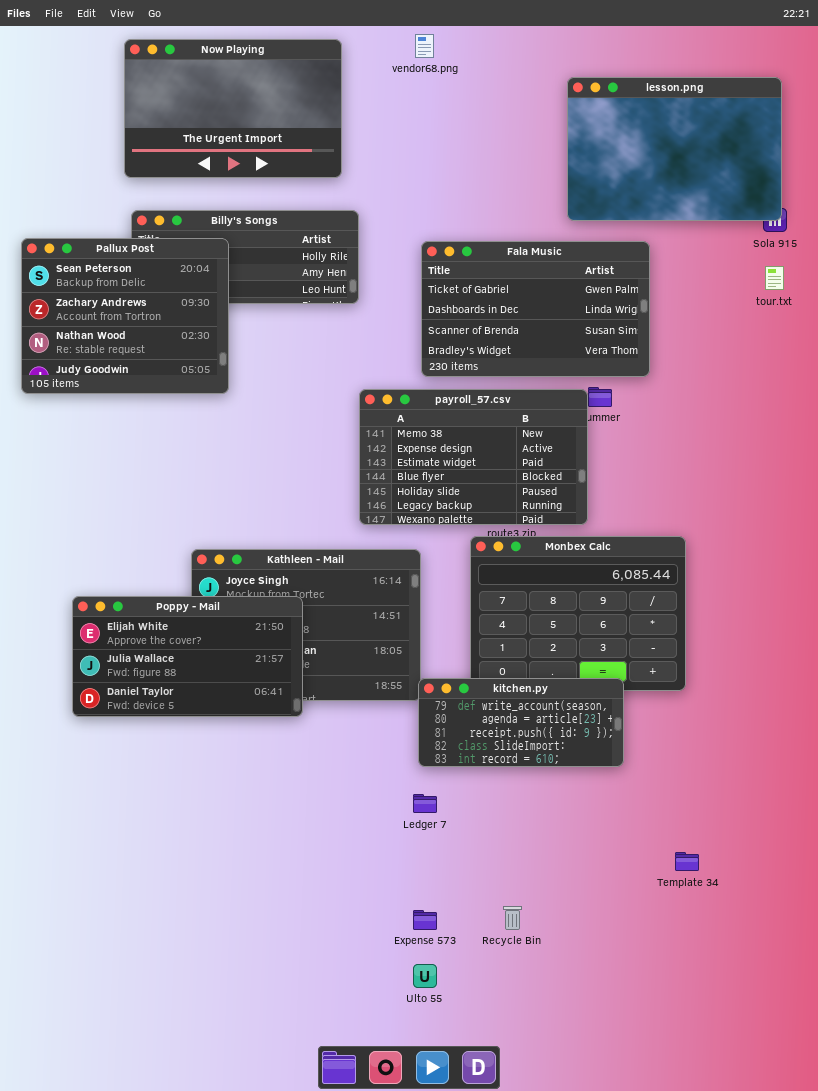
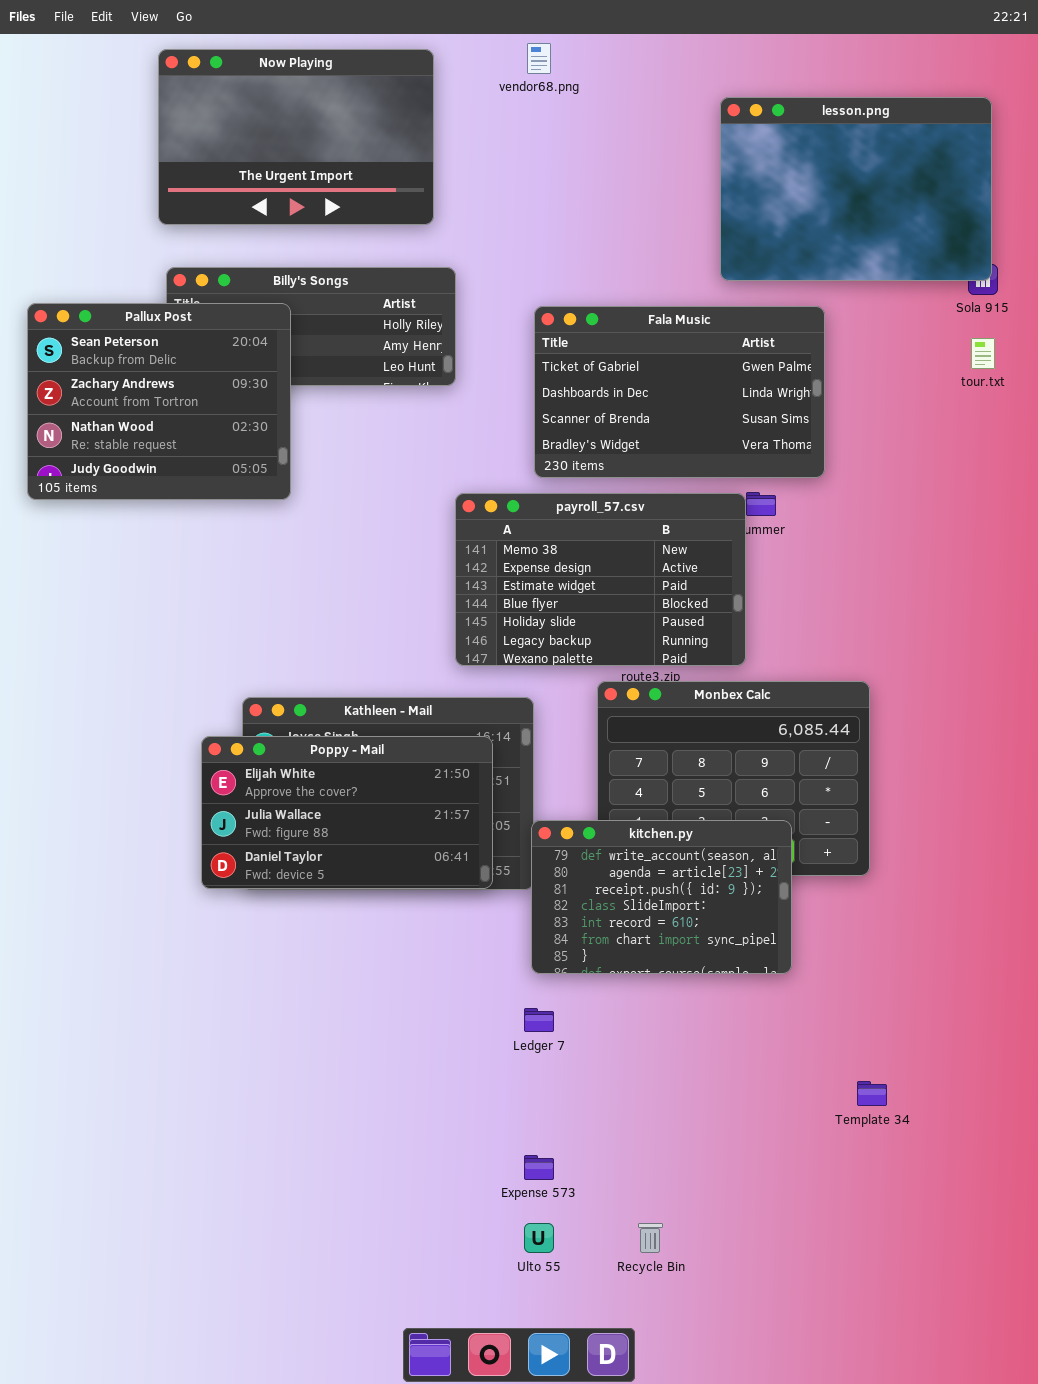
Poppy - Mail: [72,596,303,717] -> [201,736,493,889], moved
kitchen.py: [418,678,624,767] -> [531,820,792,974], resized
Recycle Bin: [503,906,522,930] -> [638,1223,663,1253], moved

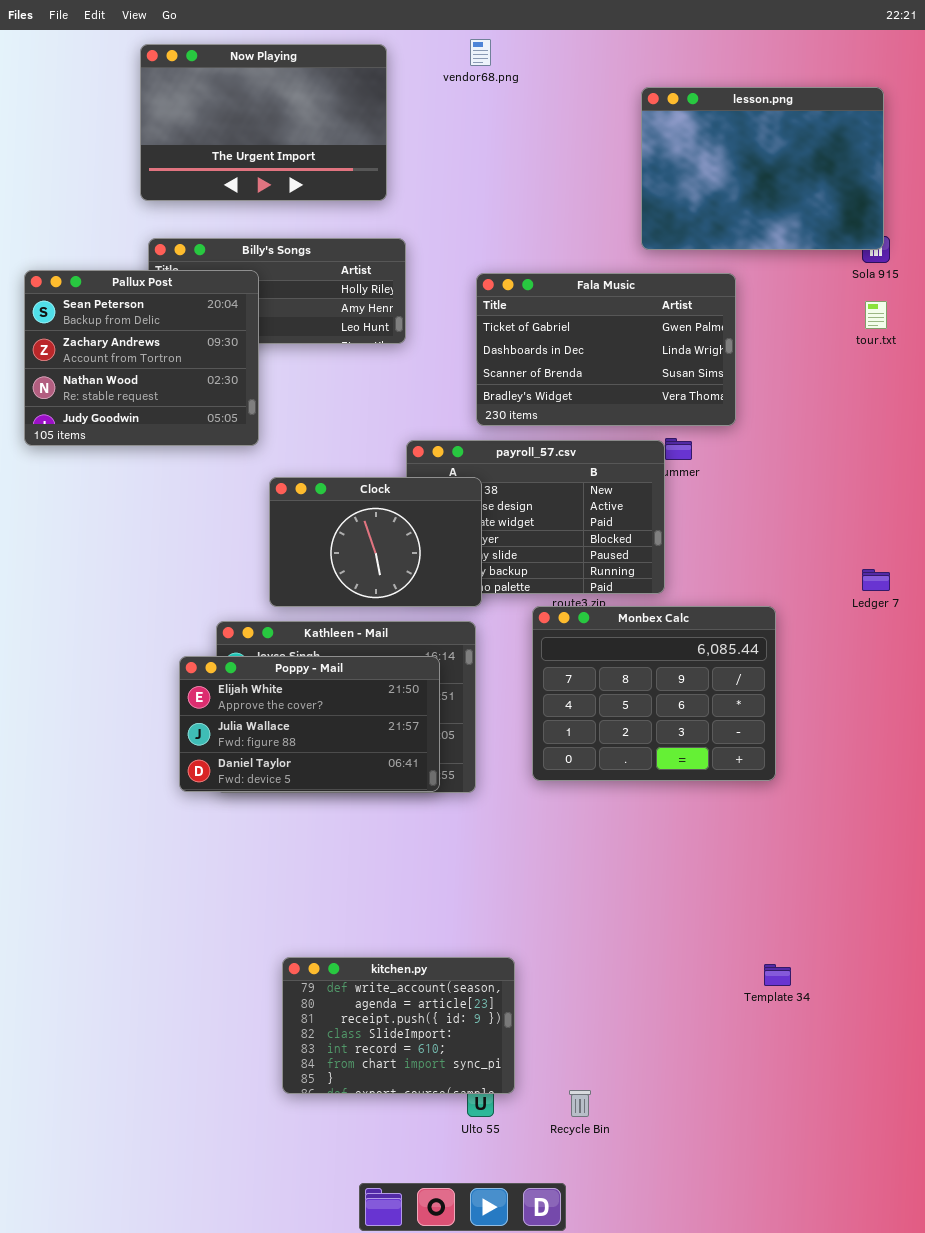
Clock: none -> [269,477,482,607], opened
kitchen.py: [531,820,792,974] -> [282,957,515,1094], moved
Ledger 7: [524,1008,554,1032] -> [862,569,890,591], moved

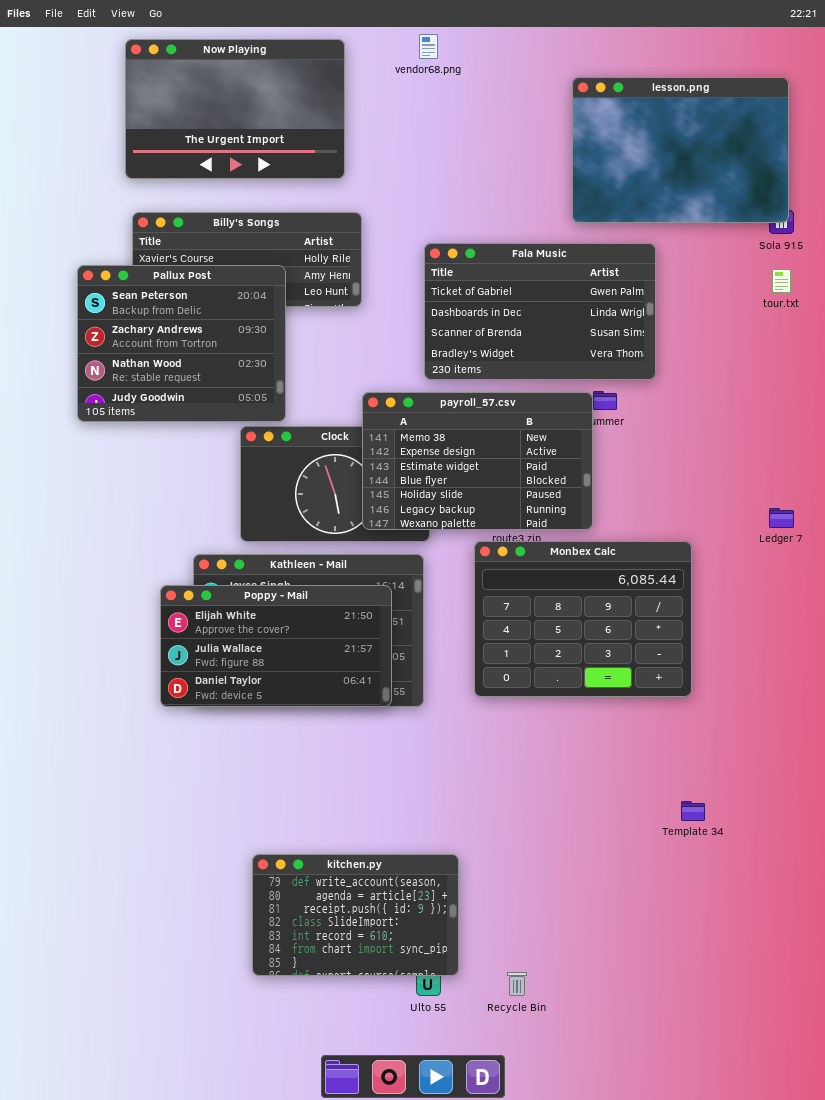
Pallux Post: [24,270,259,446] -> [77,265,286,422], moved
payroll_57.csv: [406,440,665,594] -> [362,392,593,530], raised
Template 34: [764,964,791,986] -> [681,801,705,821], moved

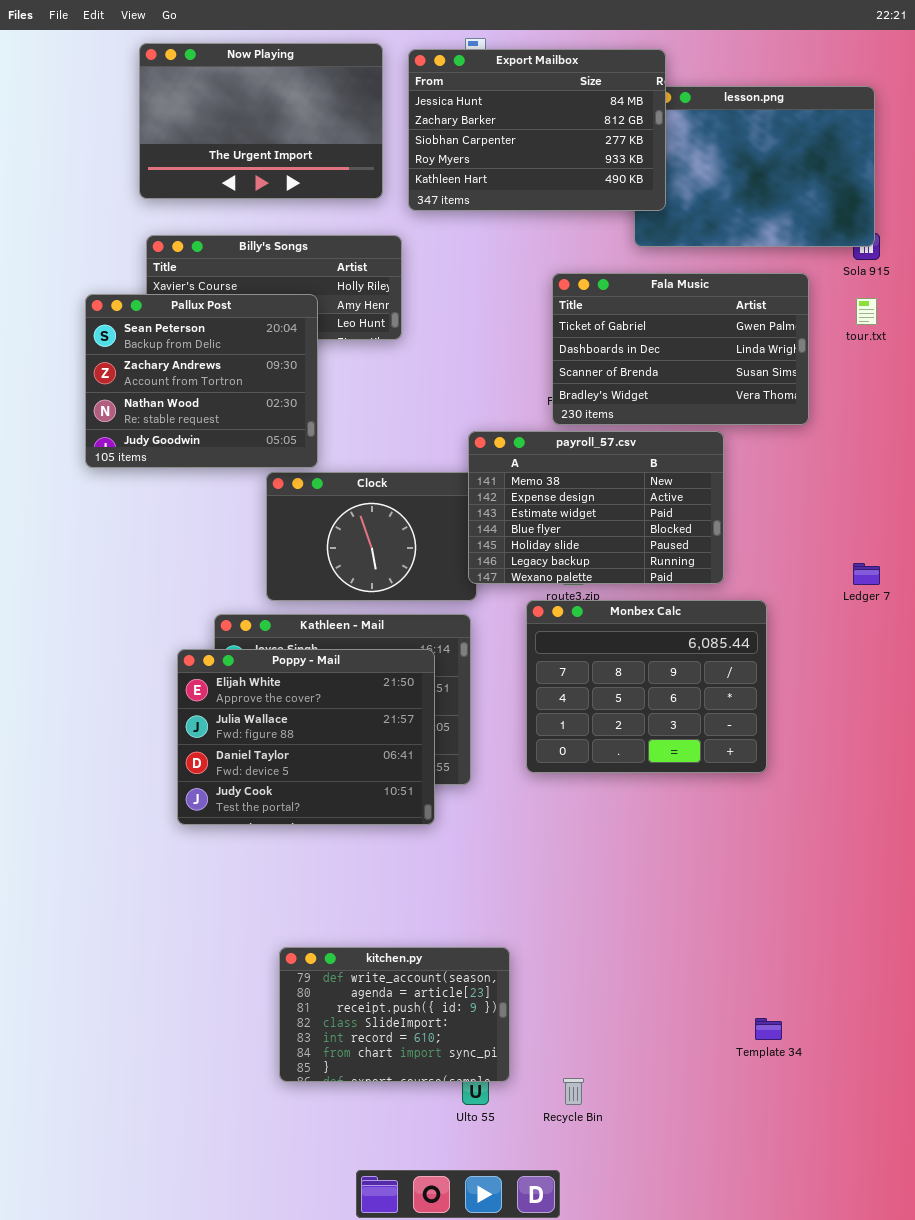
Export Mailbox: none -> [408,49,666,211], opened
Fala Music: [424,243,656,380] -> [552,273,809,425], moved
payroll_57.csv: [362,392,593,530] -> [468,431,724,584], moved
Poppy - Mail: [160,585,392,707] -> [177,649,435,825], resized
Template 34: [681,801,705,821] -> [755,1018,782,1040], moved

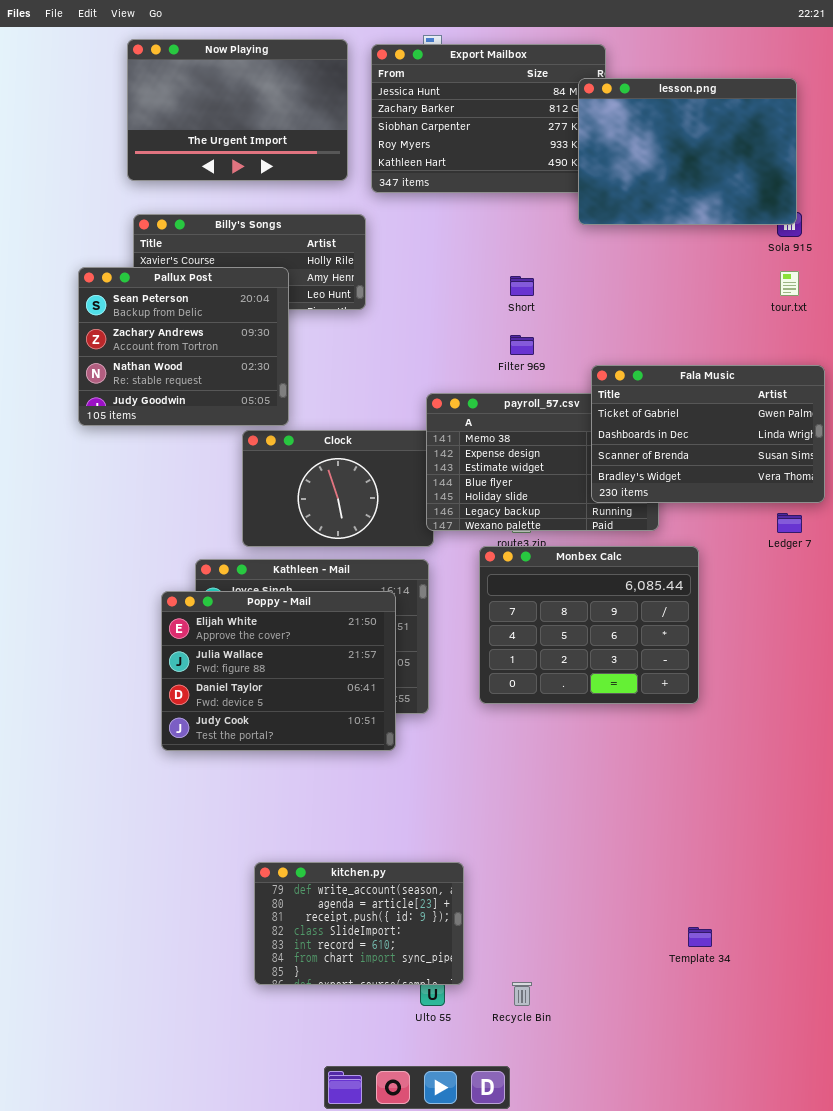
lesson.png: [634,86,875,247] -> [578,78,797,225], raised
Fala Music: [552,273,809,425] -> [591,365,825,503], moved

